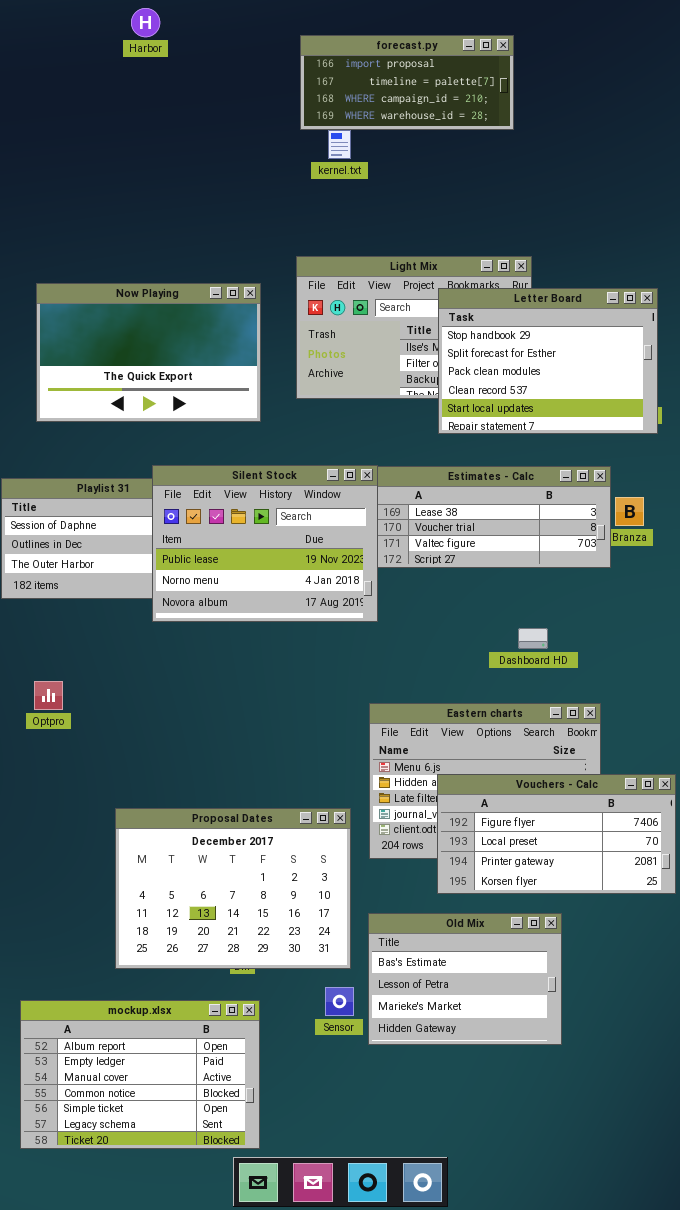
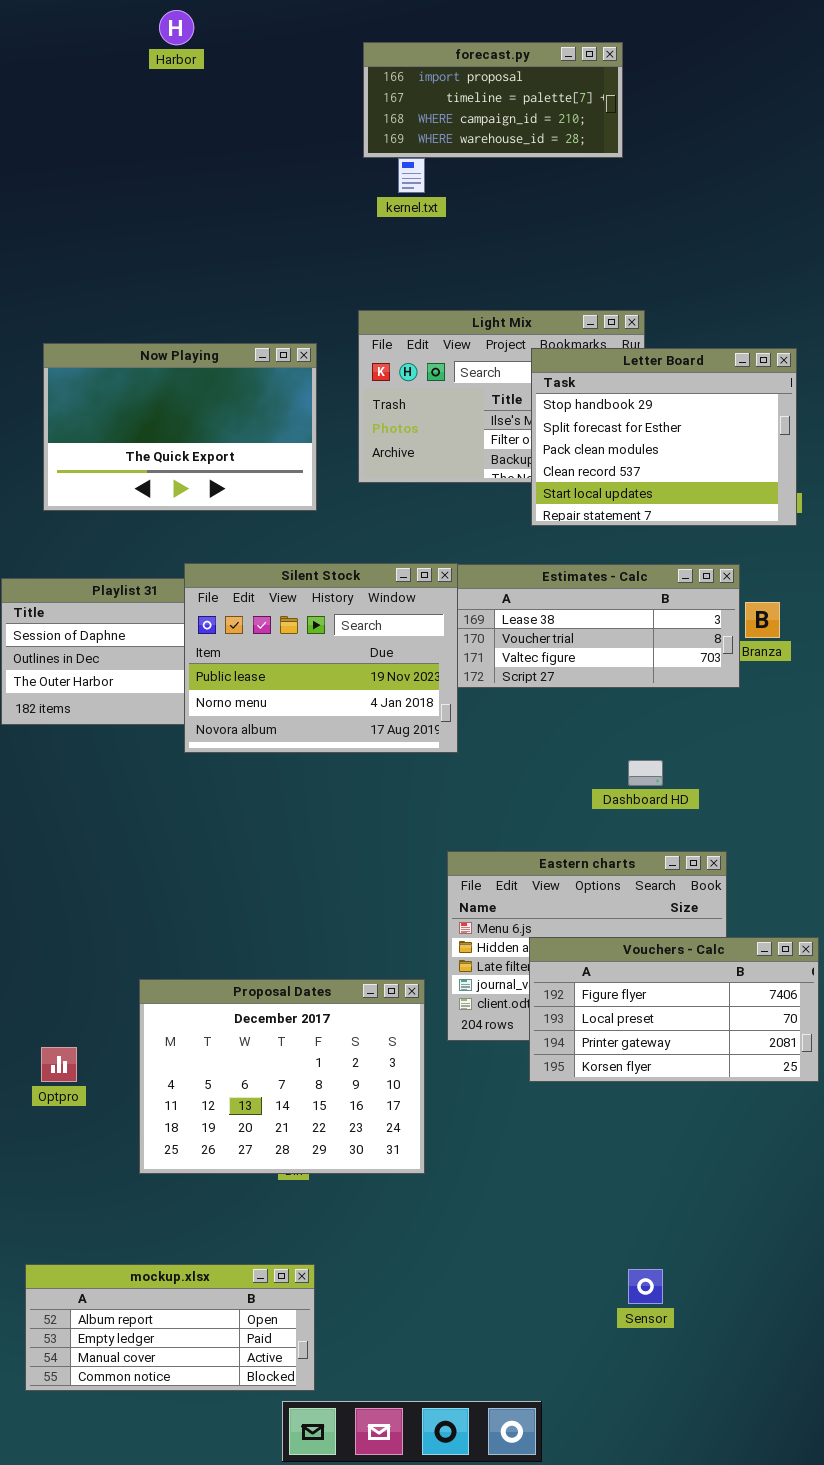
Optpro: [34,681,63,710] -> [41,1047,77,1082], moved
Old Mix: [368,913,562,1045] -> none, closed
Sensor: [325,987,354,1016] -> [628,1269,663,1304], moved
mockup.xlsx: [20,1000,260,1149] -> [25,1264,315,1391], resized

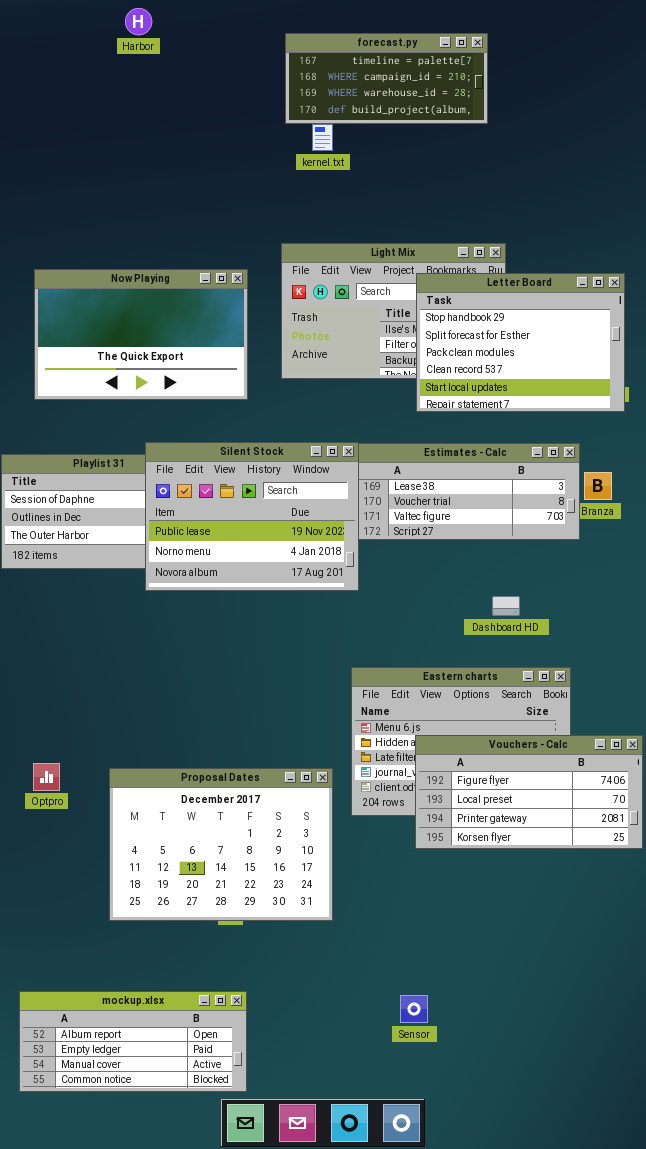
forecast.py: [363,42,623,158] -> [285,33,488,124], scrolled down 1 row
Optpro: [41,1047,77,1082] -> [33,763,60,791], moved
Sensor: [628,1269,663,1304] -> [400,995,428,1023], moved

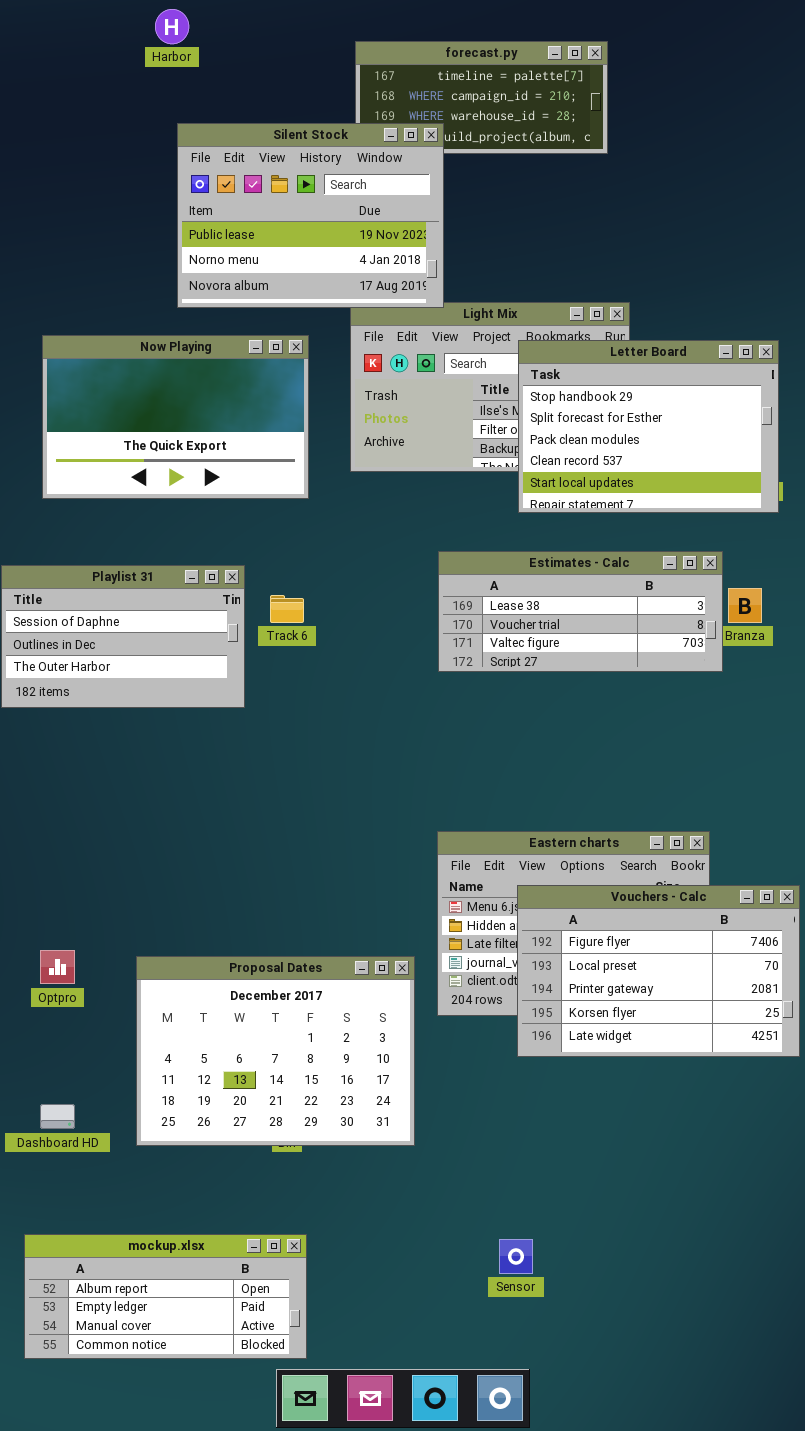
Silent Stock: [145,442,359,591] -> [177,123,444,308], moved
Dashboard HD: [492,596,520,616] -> [40,1104,75,1129], moved
Vouchers - Calc: [415,735,643,849] -> [517,885,800,1057], resized

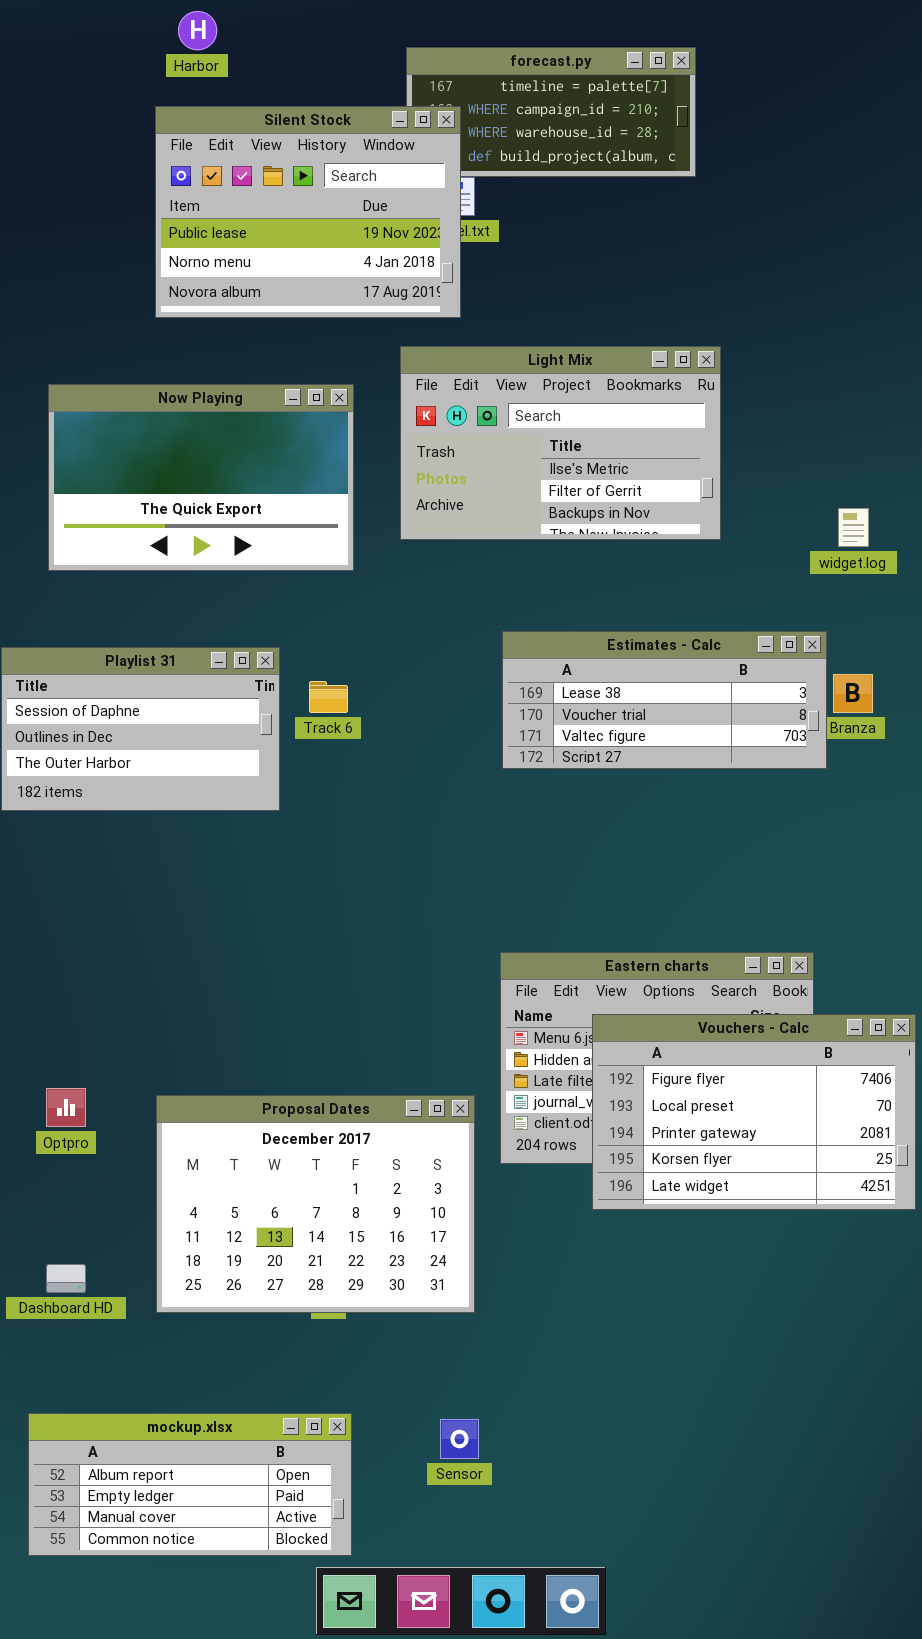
Silent Stock: [177,123,444,308] -> [155,106,461,318], moved
Letter Board: [518,340,779,513] -> none, closed
Sensor: [499,1239,533,1274] -> [440,1419,479,1459], moved

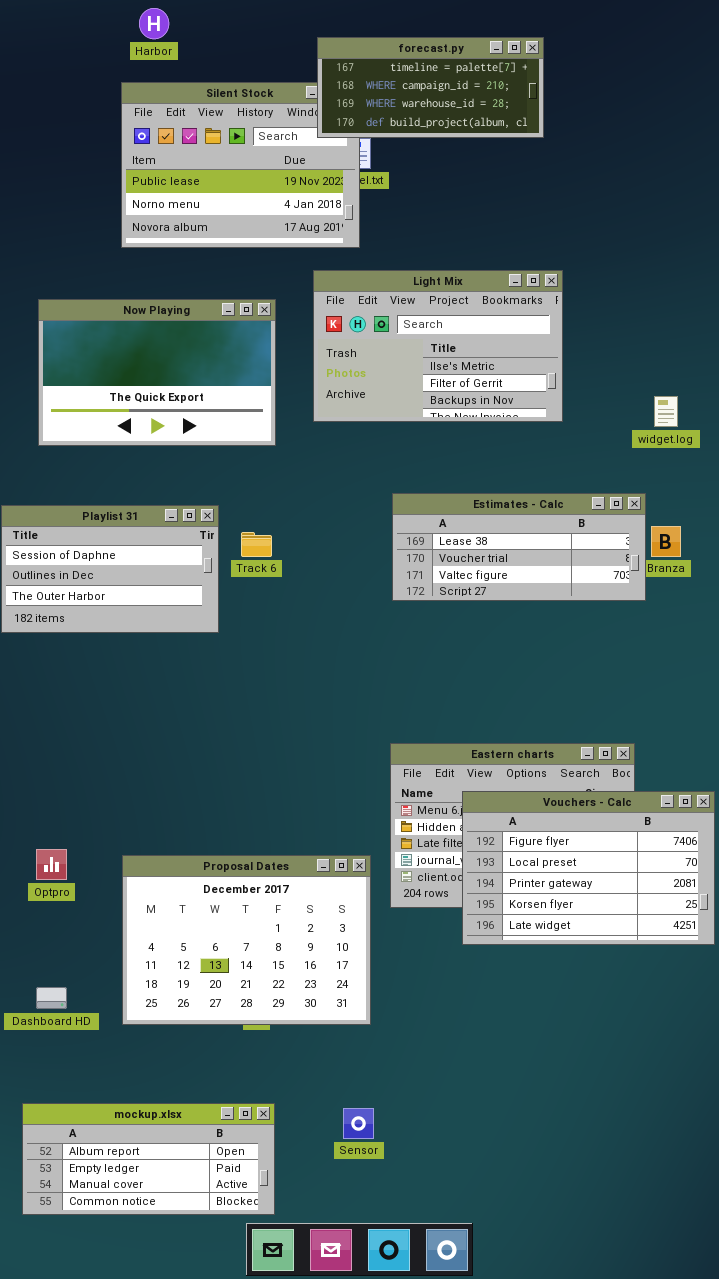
forecast.py: [406,47,696,177] -> [317,37,544,138], raised

